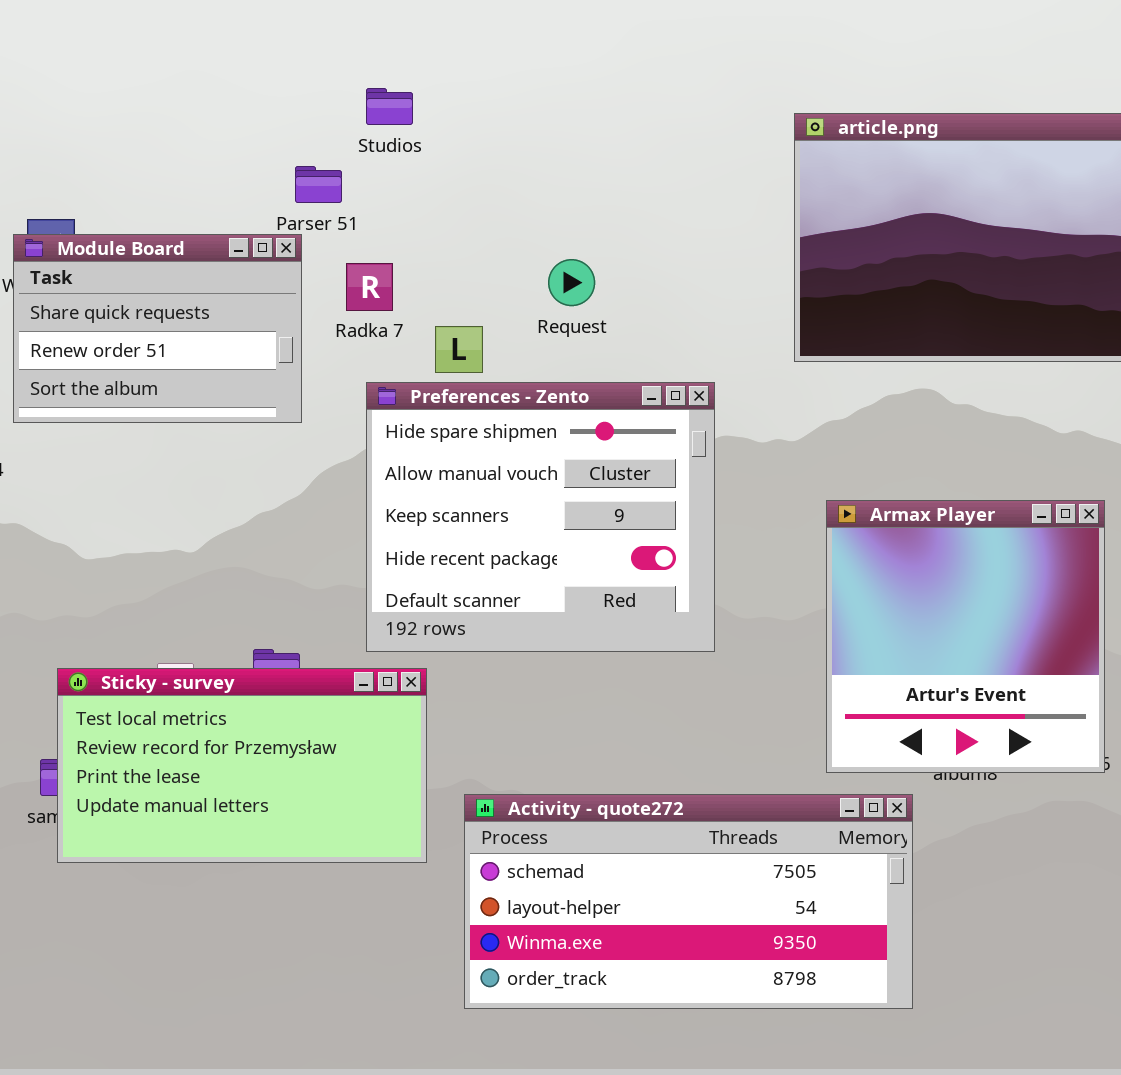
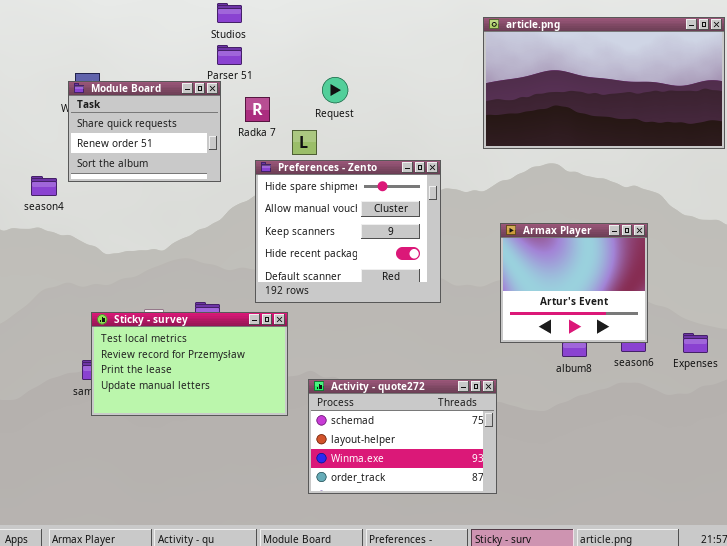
Studios: [366,88,413,125] -> [217,3,242,23], moved
Request: [548,259,595,306] -> [322,77,348,103], moved
Armax Player: [826,500,1105,773] -> [500,223,648,343], resized
Activity - quote272: [464,794,913,1009] -> [308,379,497,494], resized

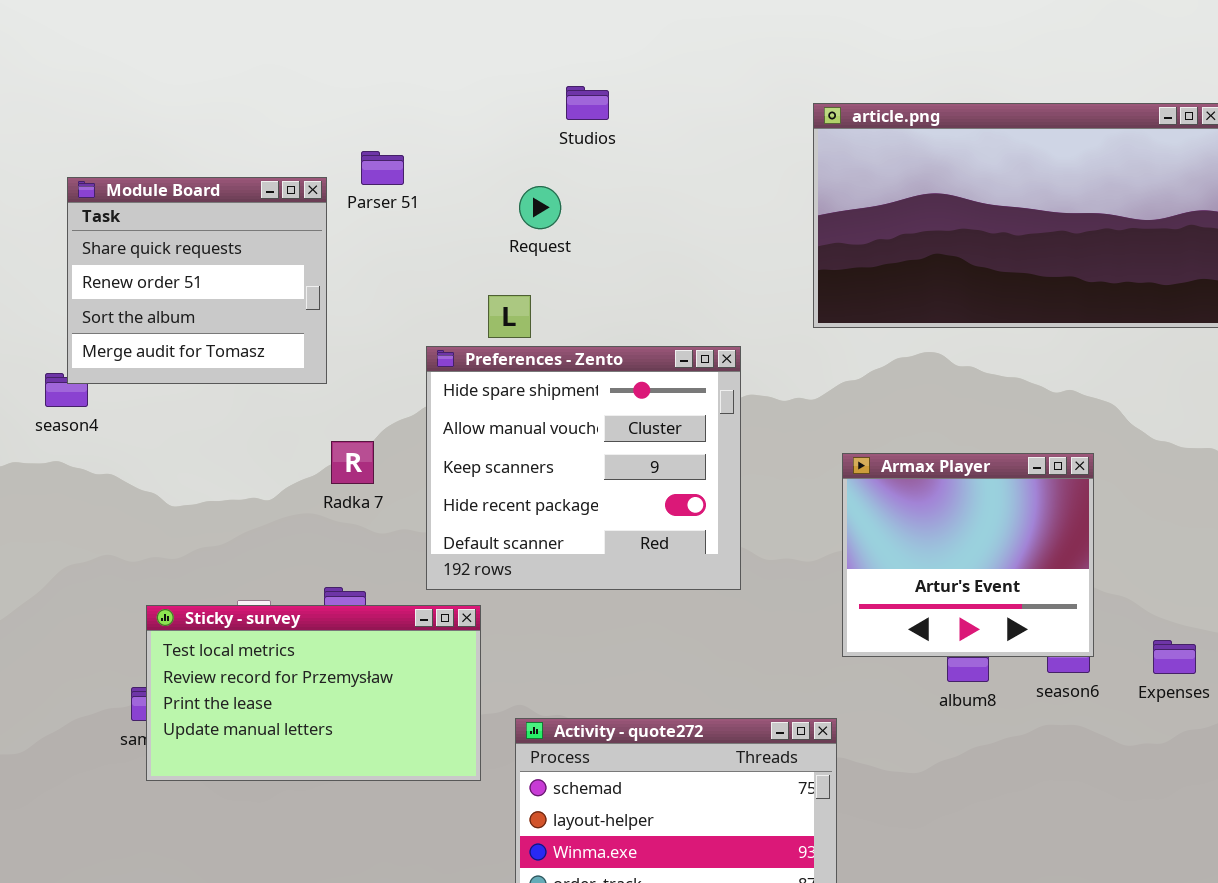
Studios: [217,3,242,23] -> [566,86,609,120], moved
Request: [322,77,348,103] -> [519,186,561,229], moved
Module Board: [68,81,221,182] -> [67,177,327,384], moved, resized
Radka 7: [245,97,270,122] -> [331,441,374,484], moved

